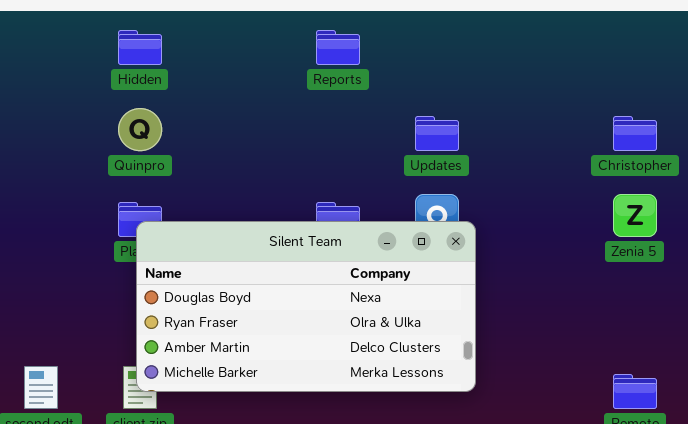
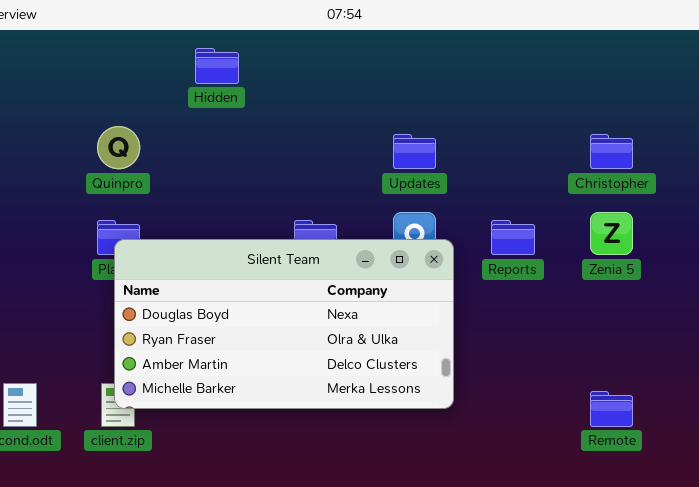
Hidden: [118,30,162,65] -> [195,48,239,84], moved
Reports: [316,30,360,65] -> [491,220,535,255], moved

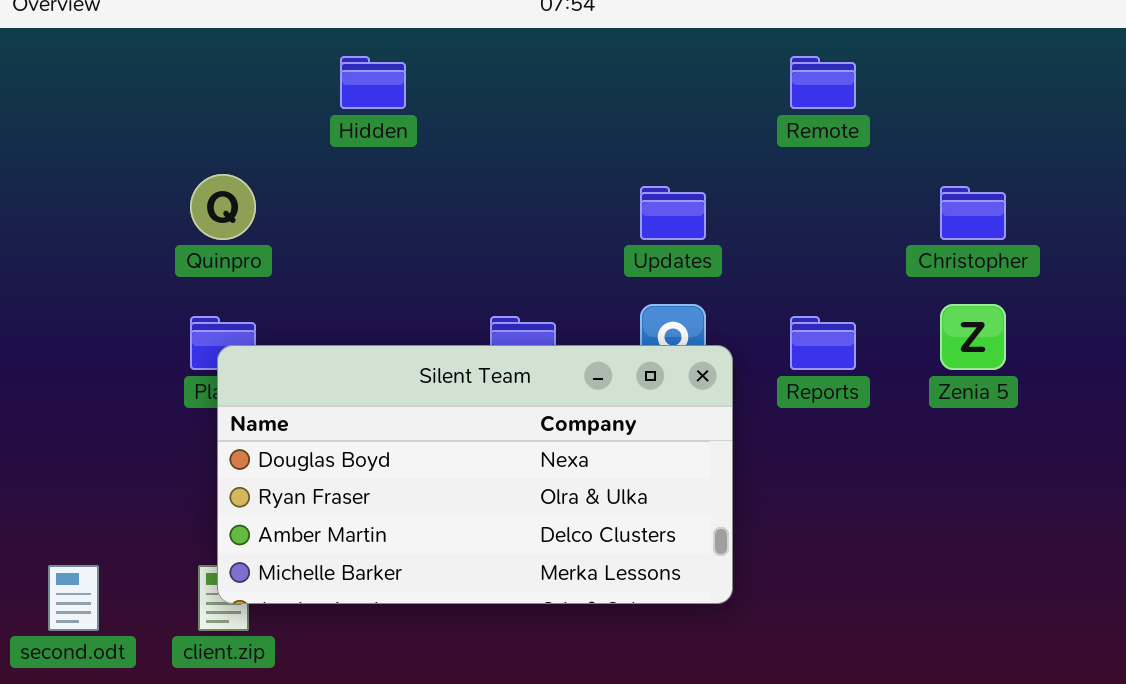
Remote: [590,391,633,427] -> [790,56,856,109], moved

